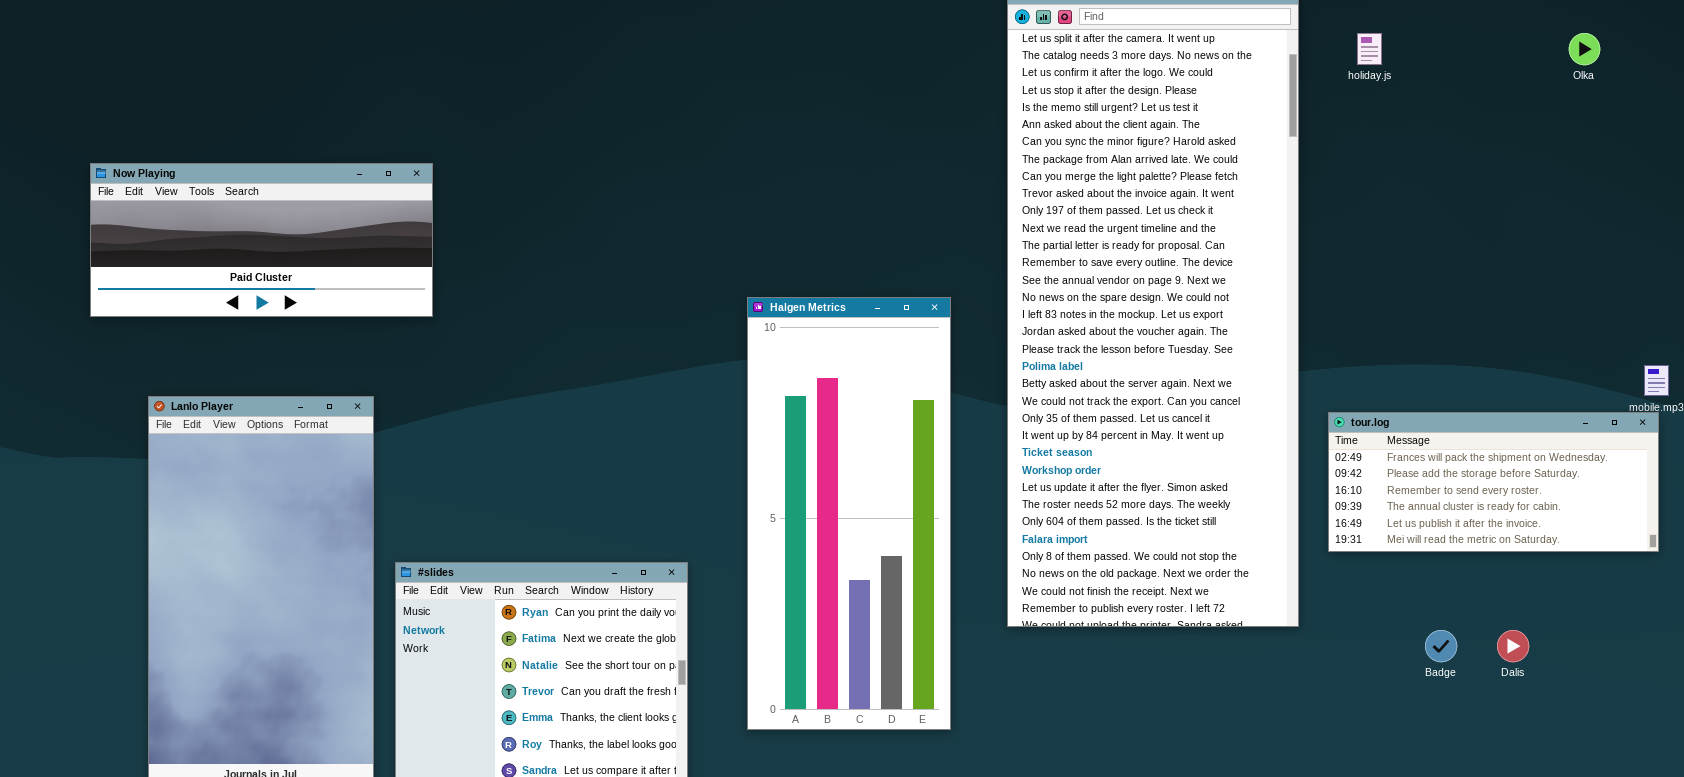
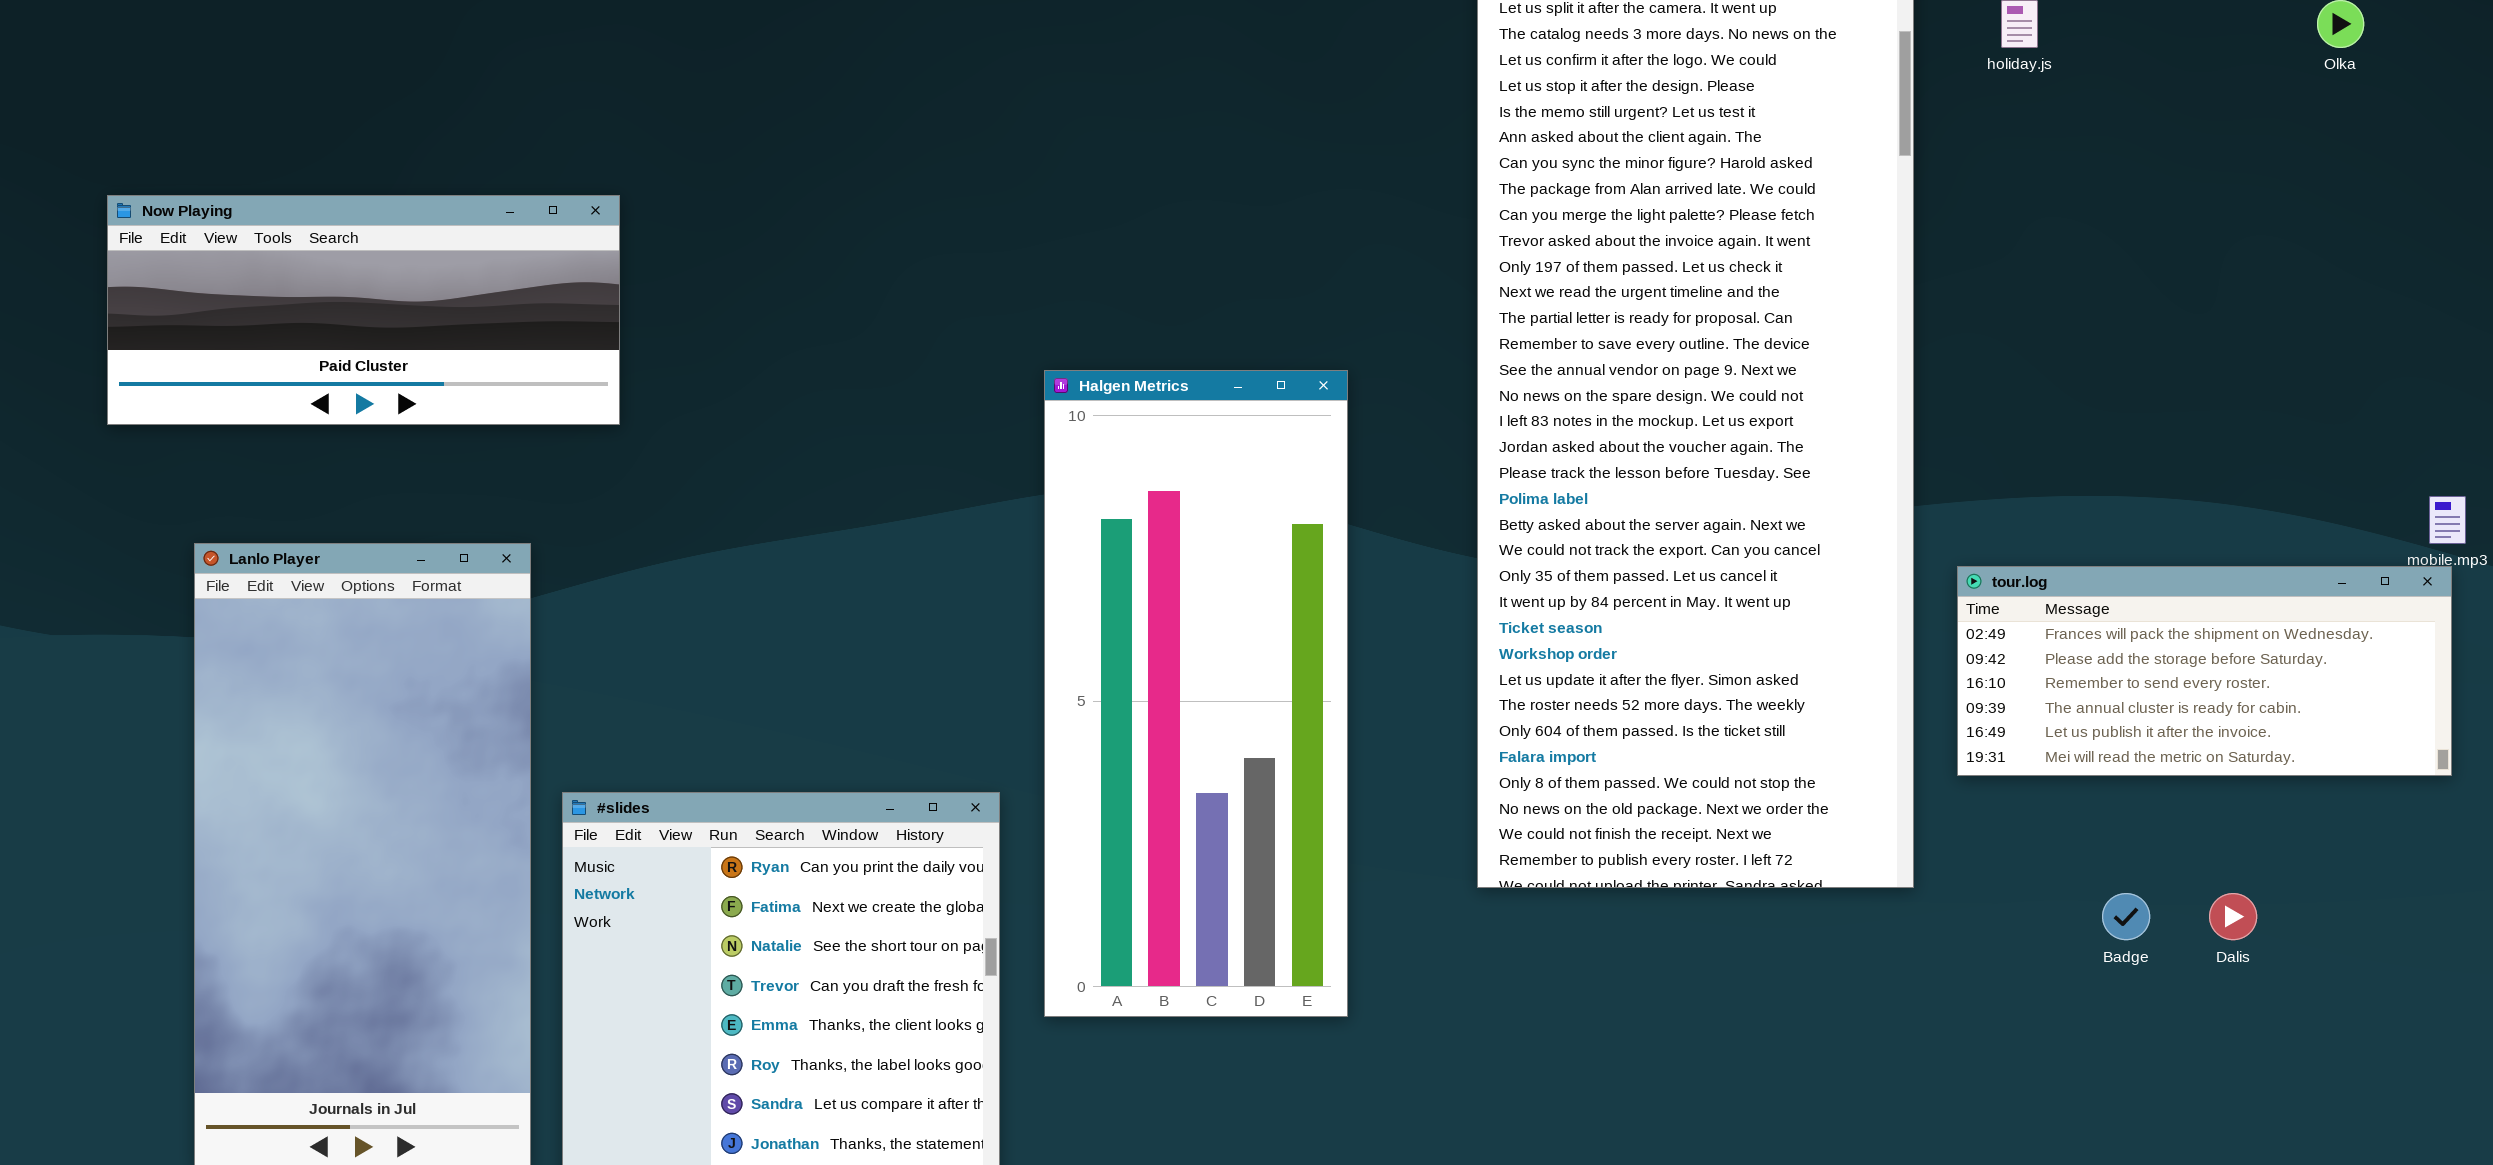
Halgen Metrics: [747,297,951,730] -> [1044,370,1348,1017], moved

